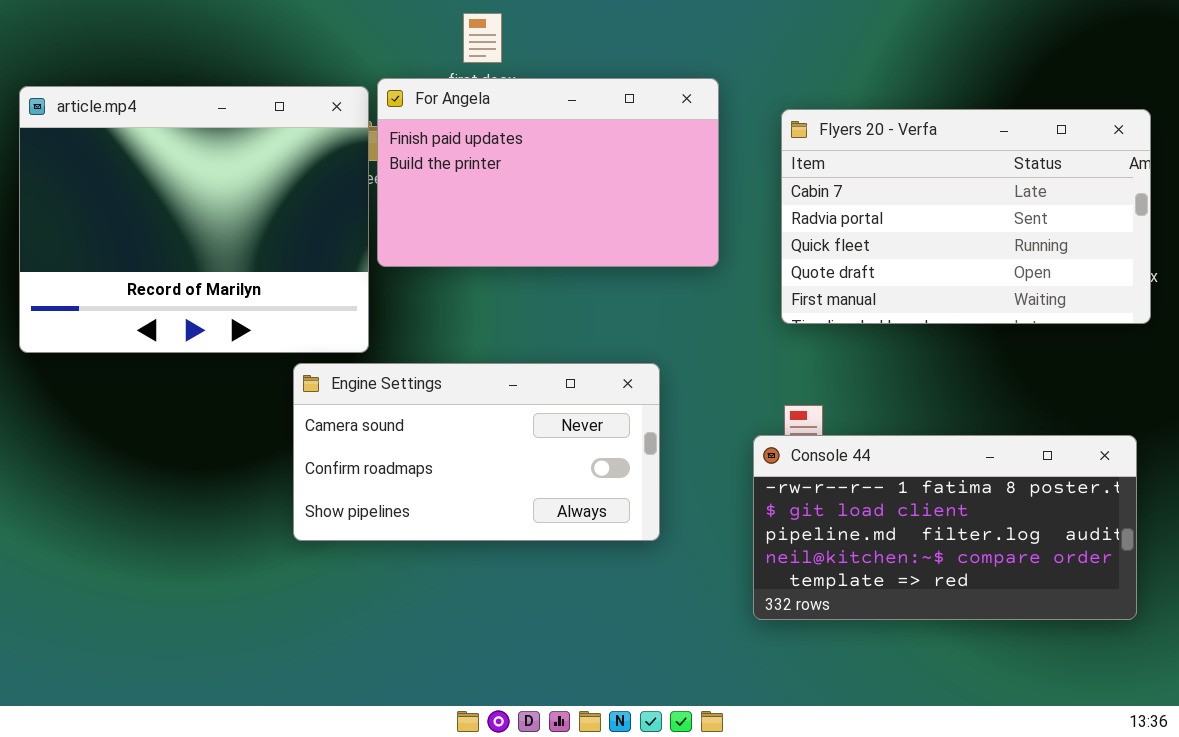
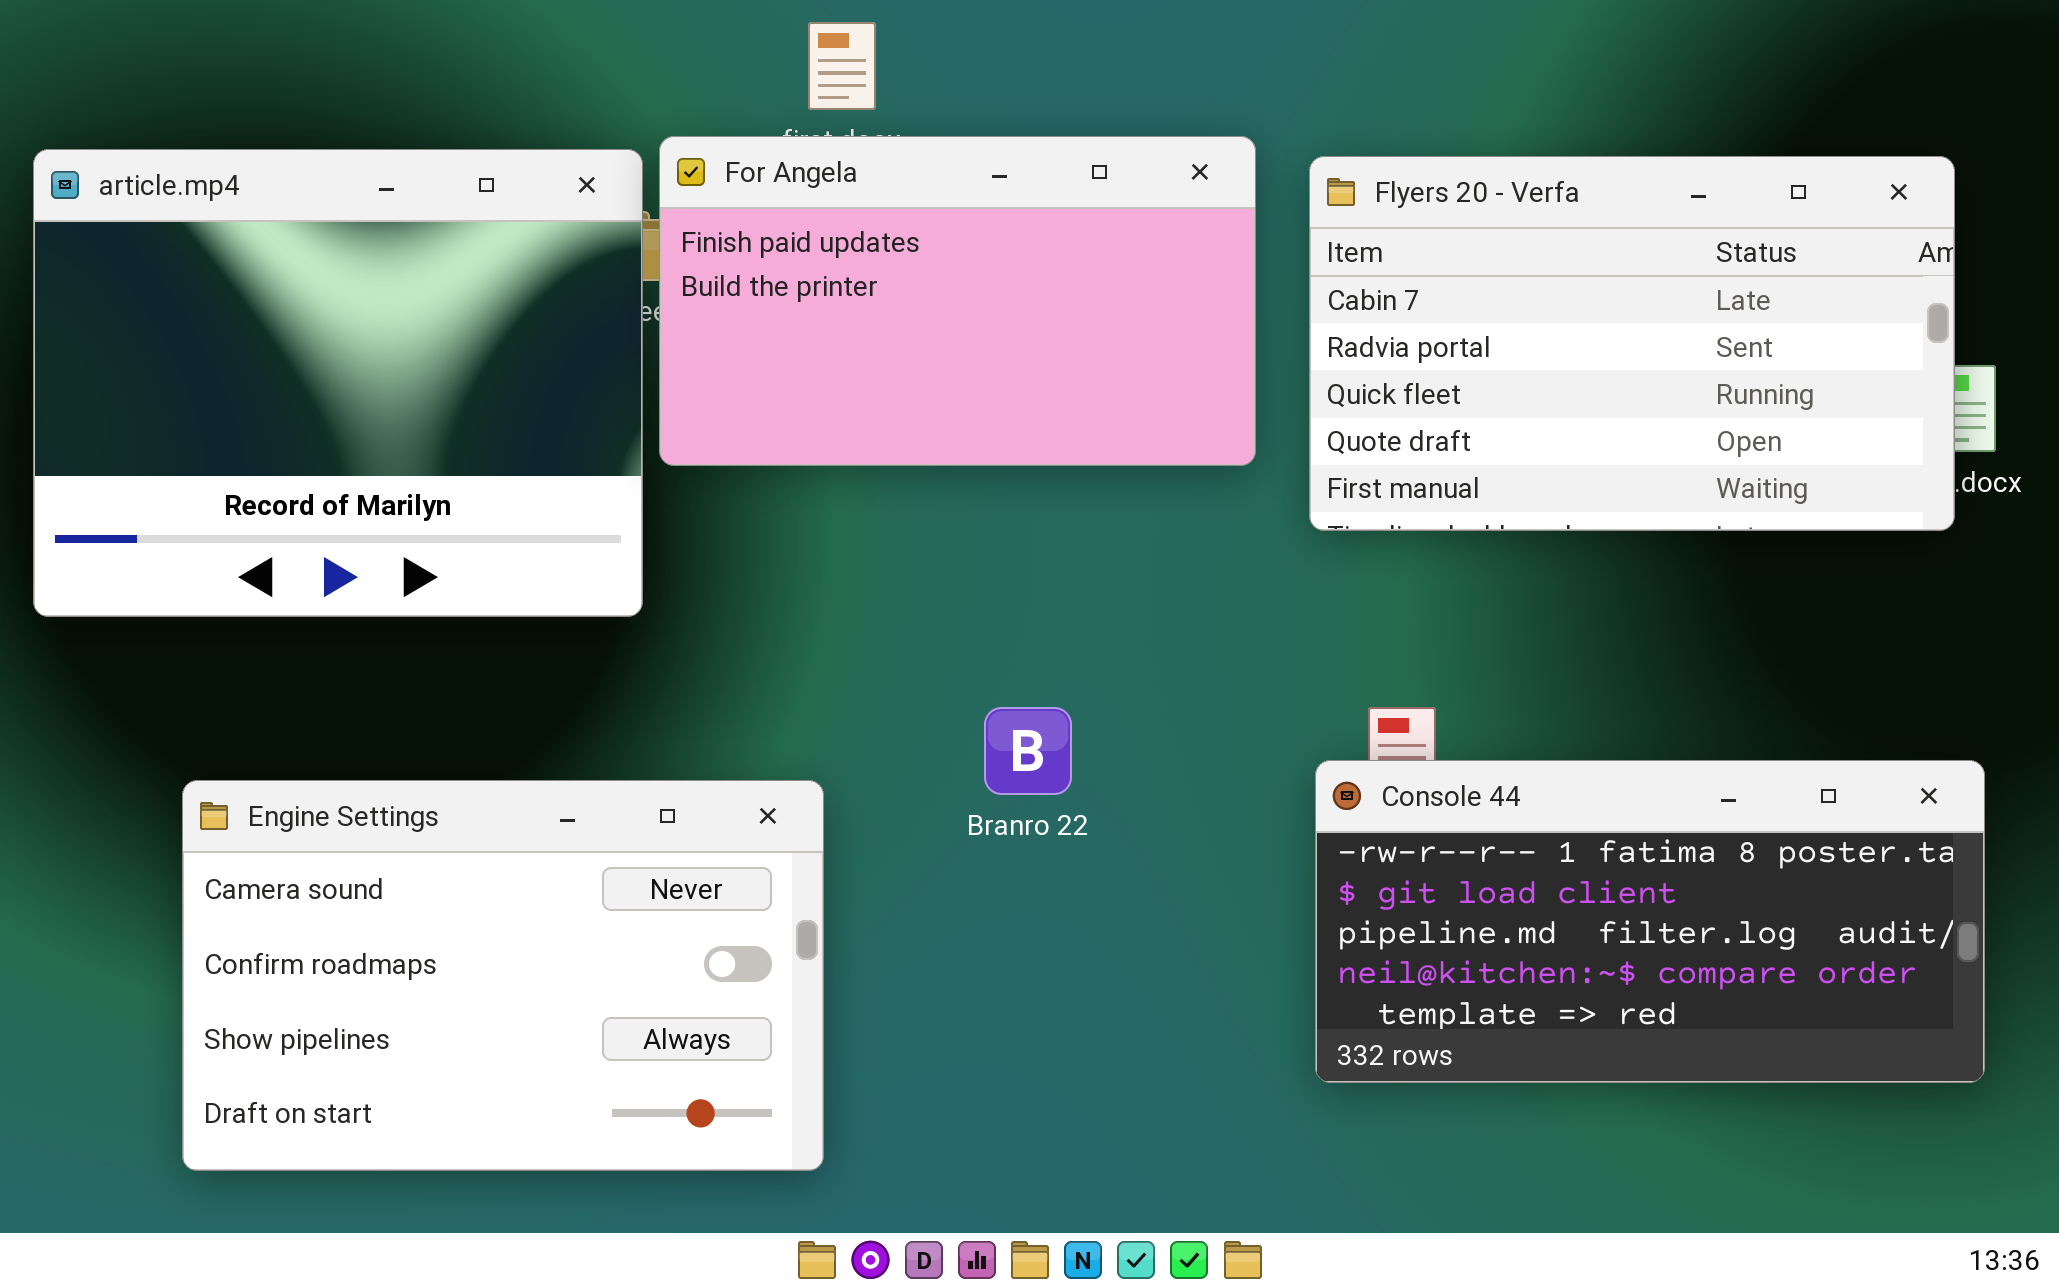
Flyers 20 - Verfa: [781,109,1151,324] -> [1309,156,1955,531], moved
Engine Settings: [293,363,660,541] -> [182,780,824,1171], moved, resized

